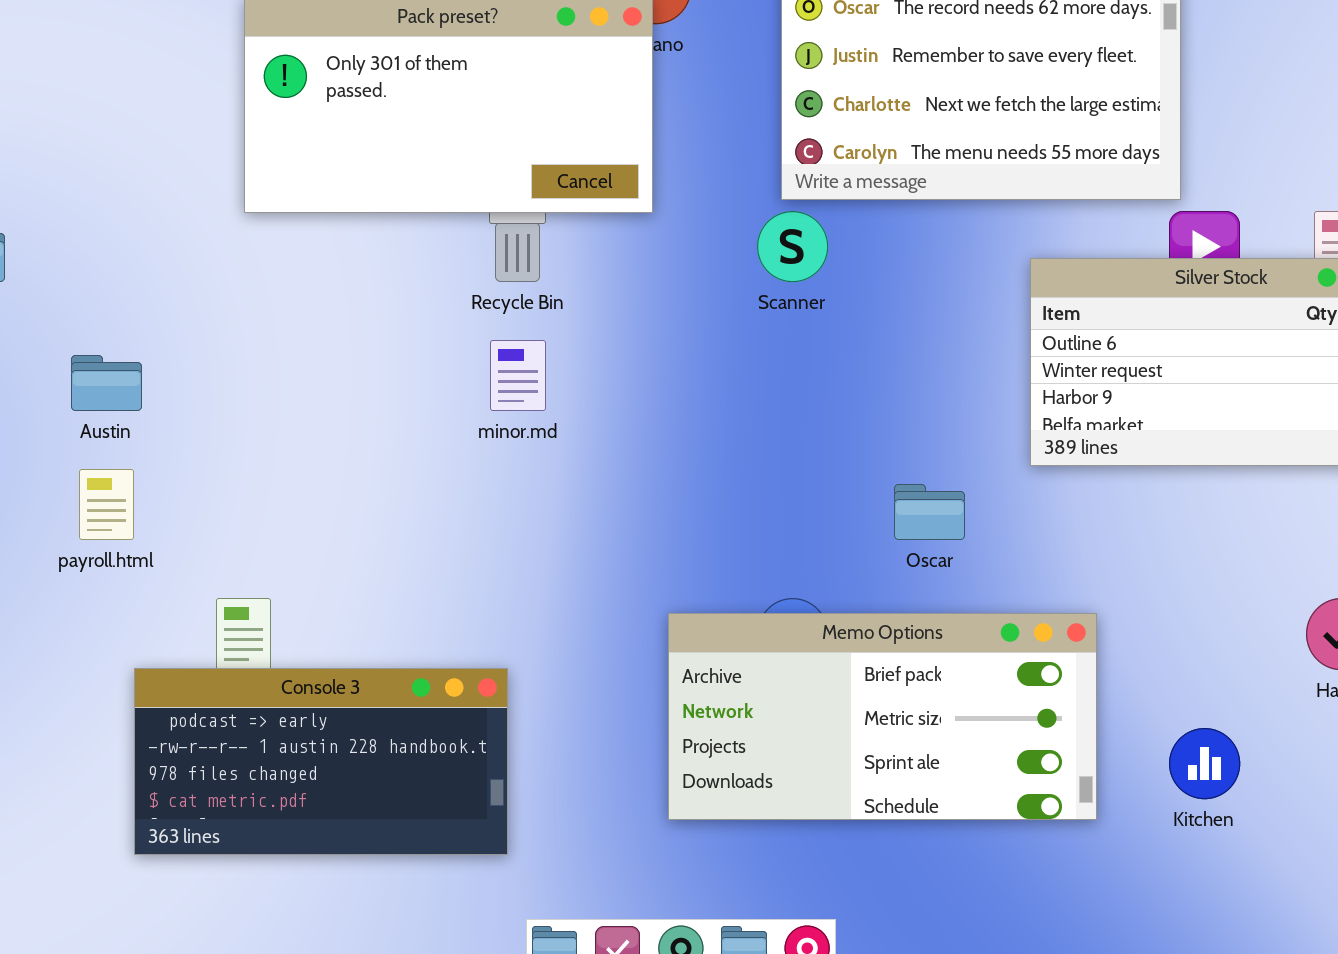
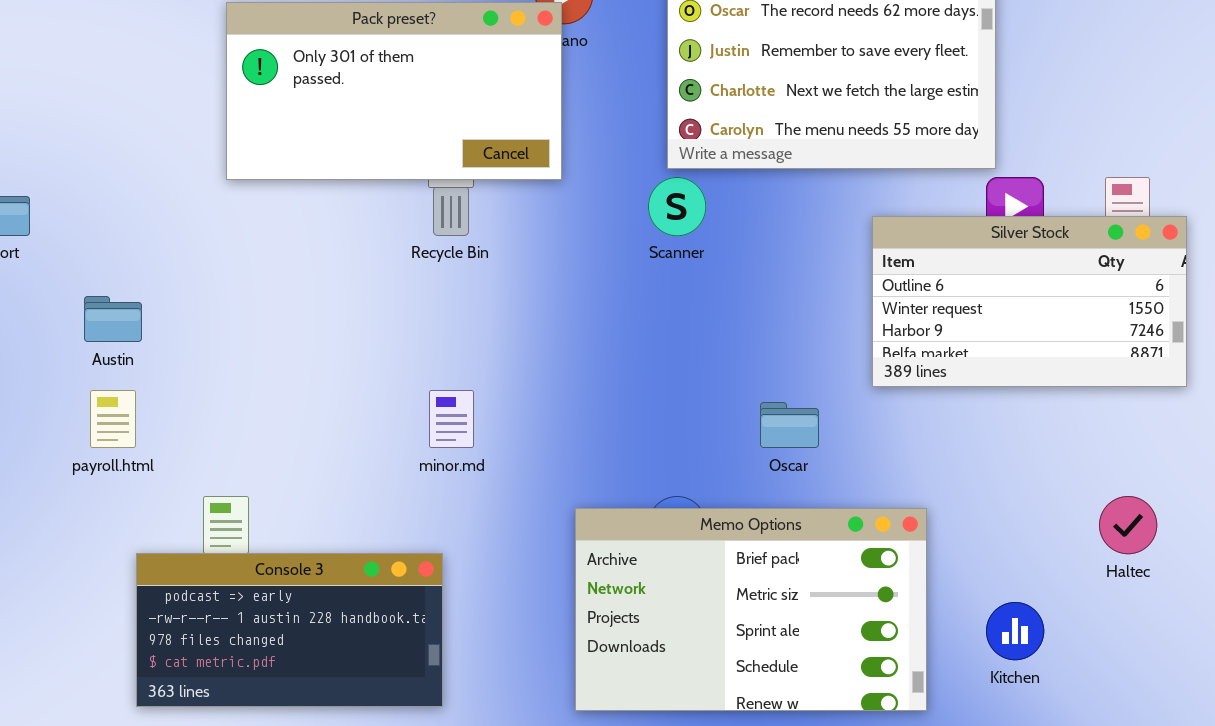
minor.md: [490,340,546,411] -> [429,390,474,448], moved
Memo Options: [668,613,1097,820] -> [575,508,927,711], resized

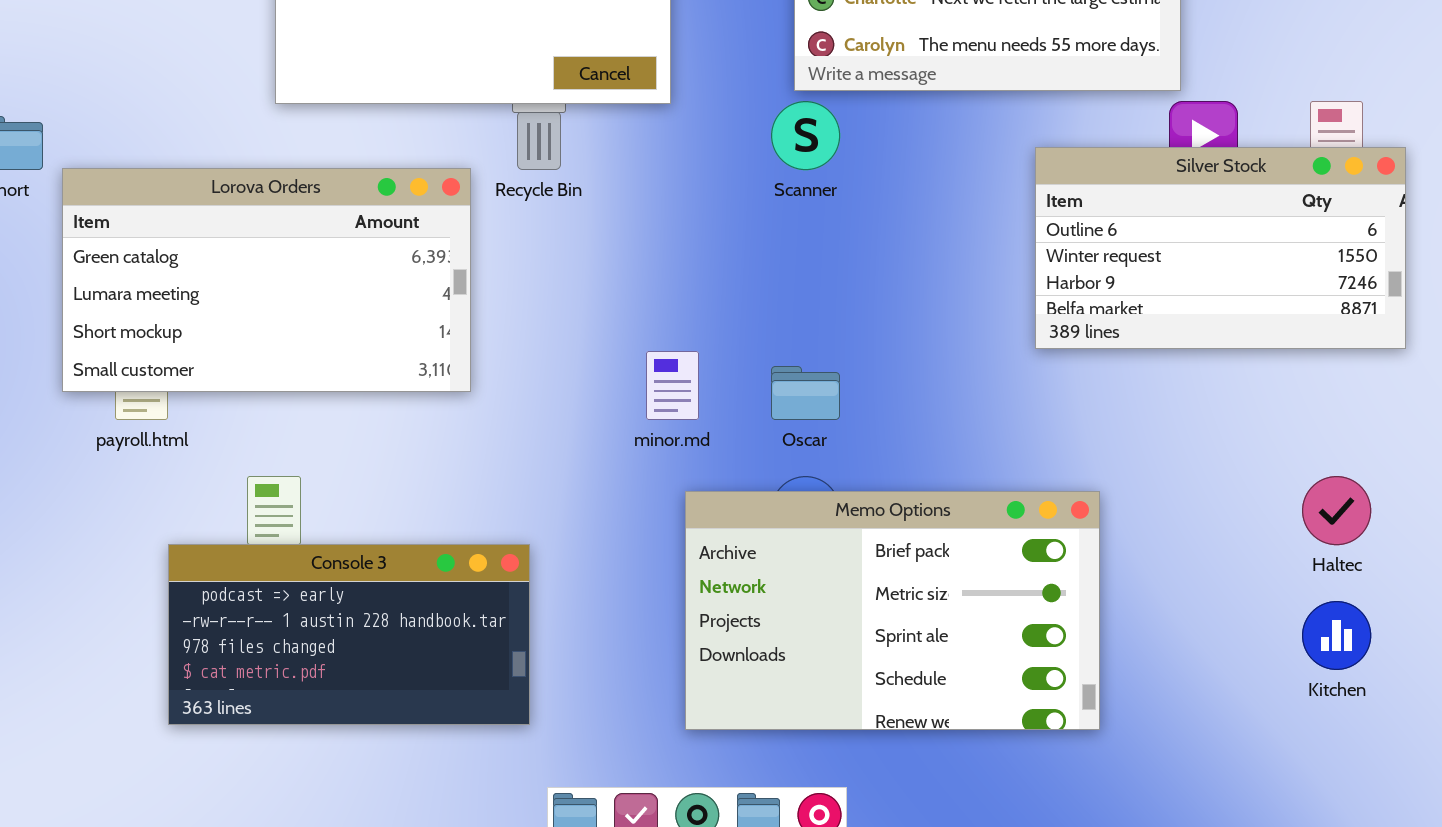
Lorova Orders: none -> [62,168,471,392], opened
minor.md: [429,390,474,448] -> [646,351,699,420], moved
Oscar: [760,402,819,448] -> [771,366,840,420], moved
Kitchen: [986,602,1044,660] -> [1302,601,1371,670], moved

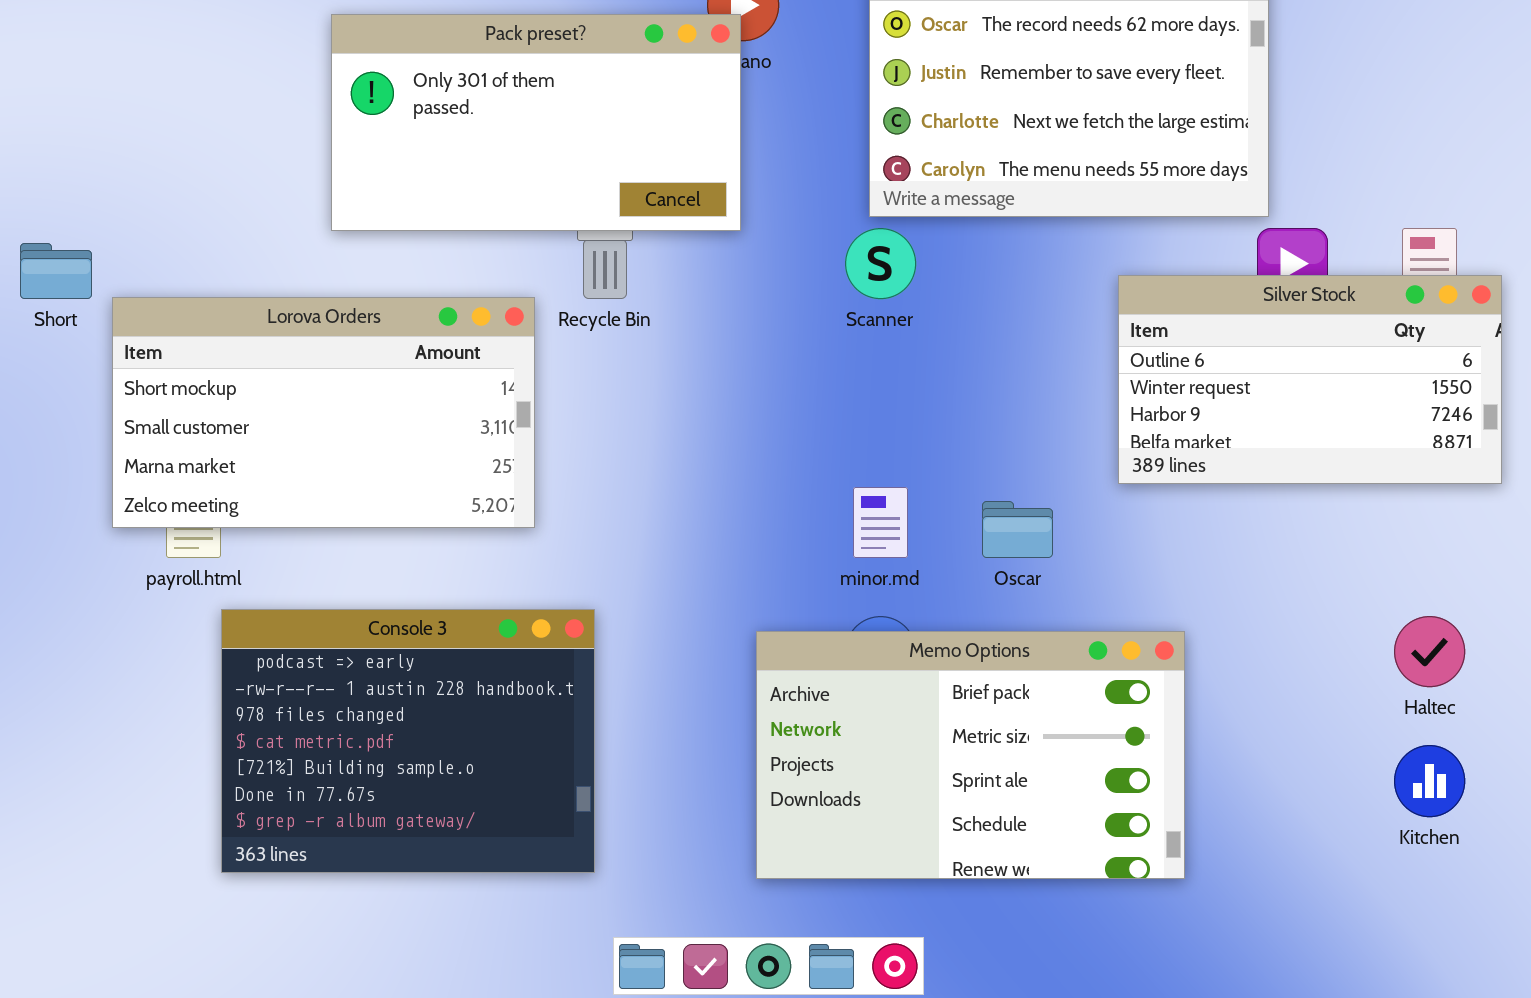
Lorova Orders: [62,168,471,392] -> [112,297,535,528], scrolled down 2 rows
minor.md: [646,351,699,420] -> [853,487,908,558], moved
Oscar: [771,366,840,420] -> [982,501,1053,558], moved
Console 3: [168,544,530,725] -> [221,609,595,873], resized

